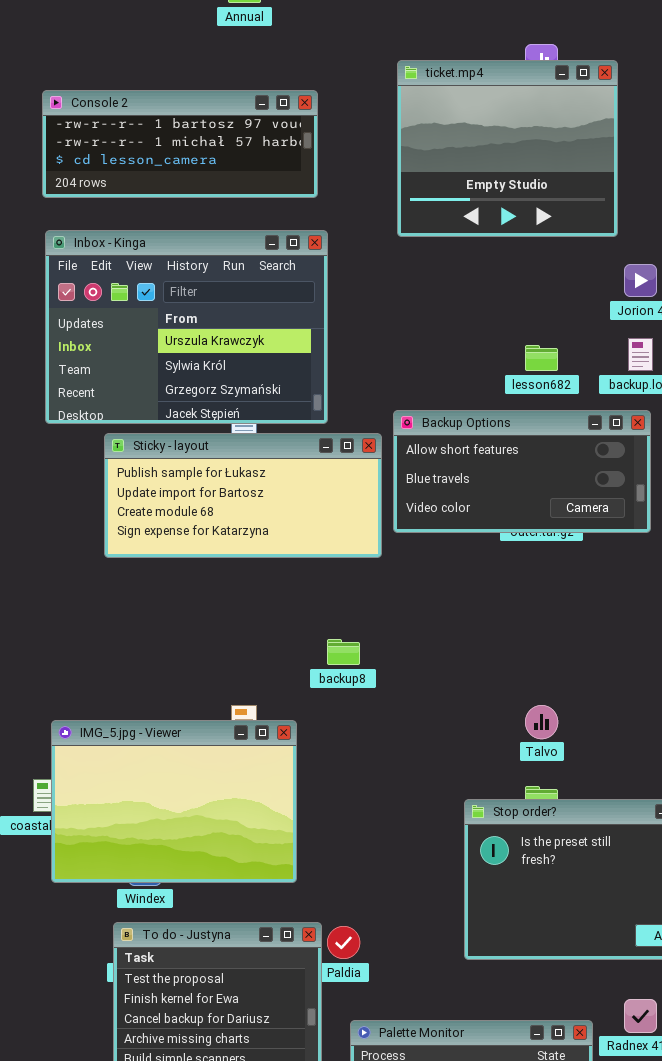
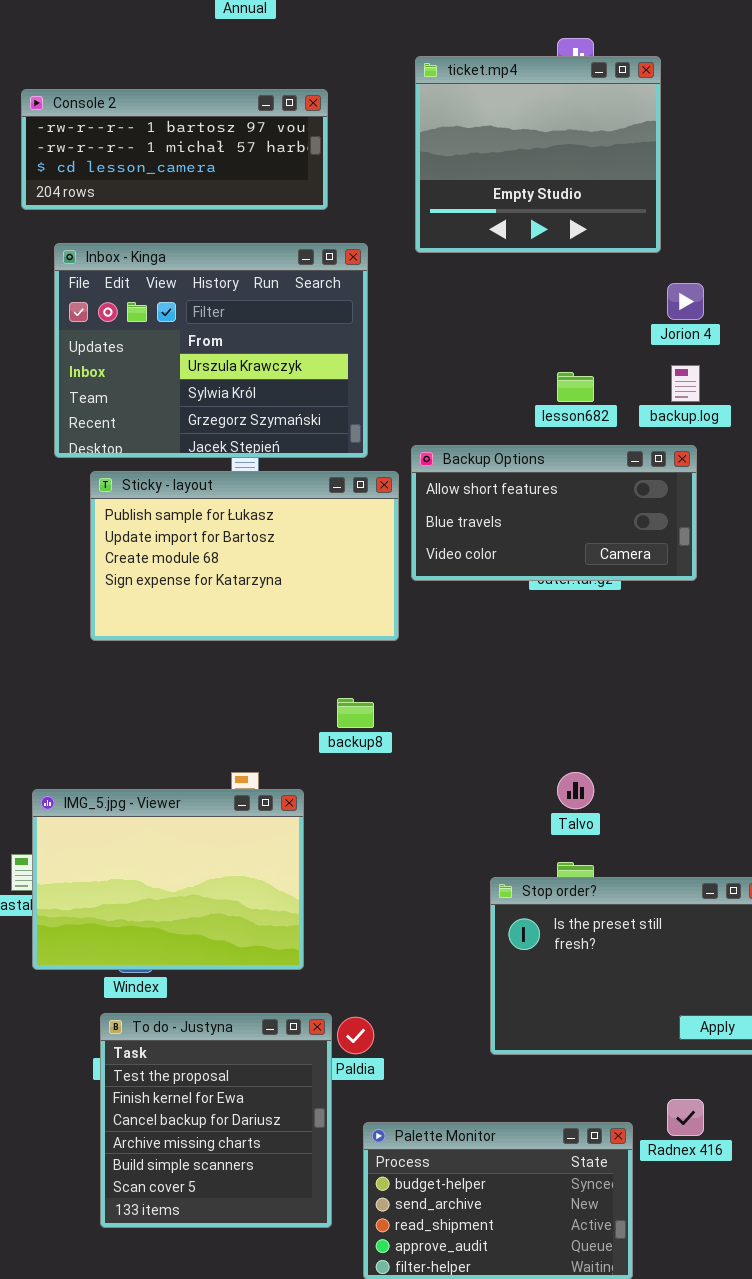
Inbox - Kinga: [45,230,328,424] -> [54,243,368,458], moved
Sticky - layout: [104,433,382,558] -> [90,471,399,641], resized

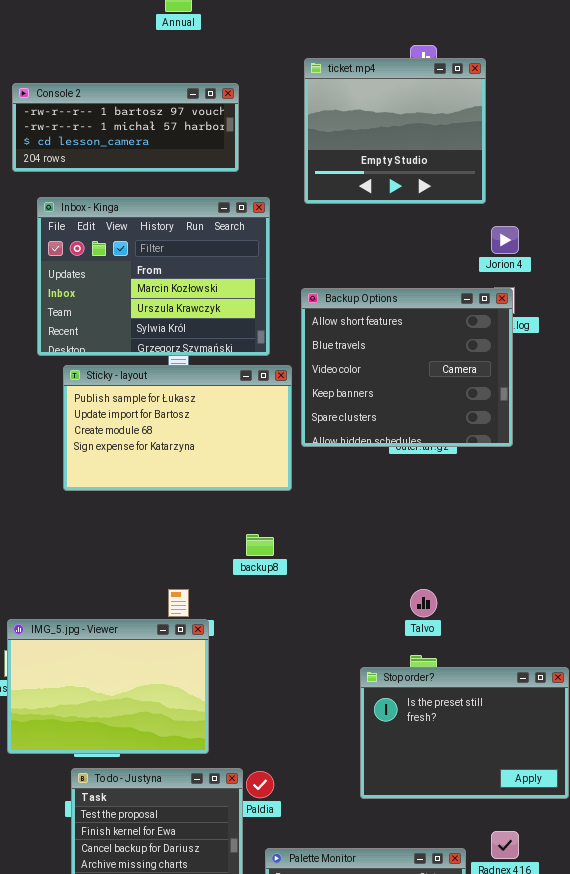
Inbox - Kinga: [54,243,368,458] -> [37,197,270,356], scrolled up 1 row
Backup Options: [411,445,697,581] -> [301,288,513,447], resized
IMG_5.jpg - Viewer: [32,789,304,970] -> [7,619,209,754], moved

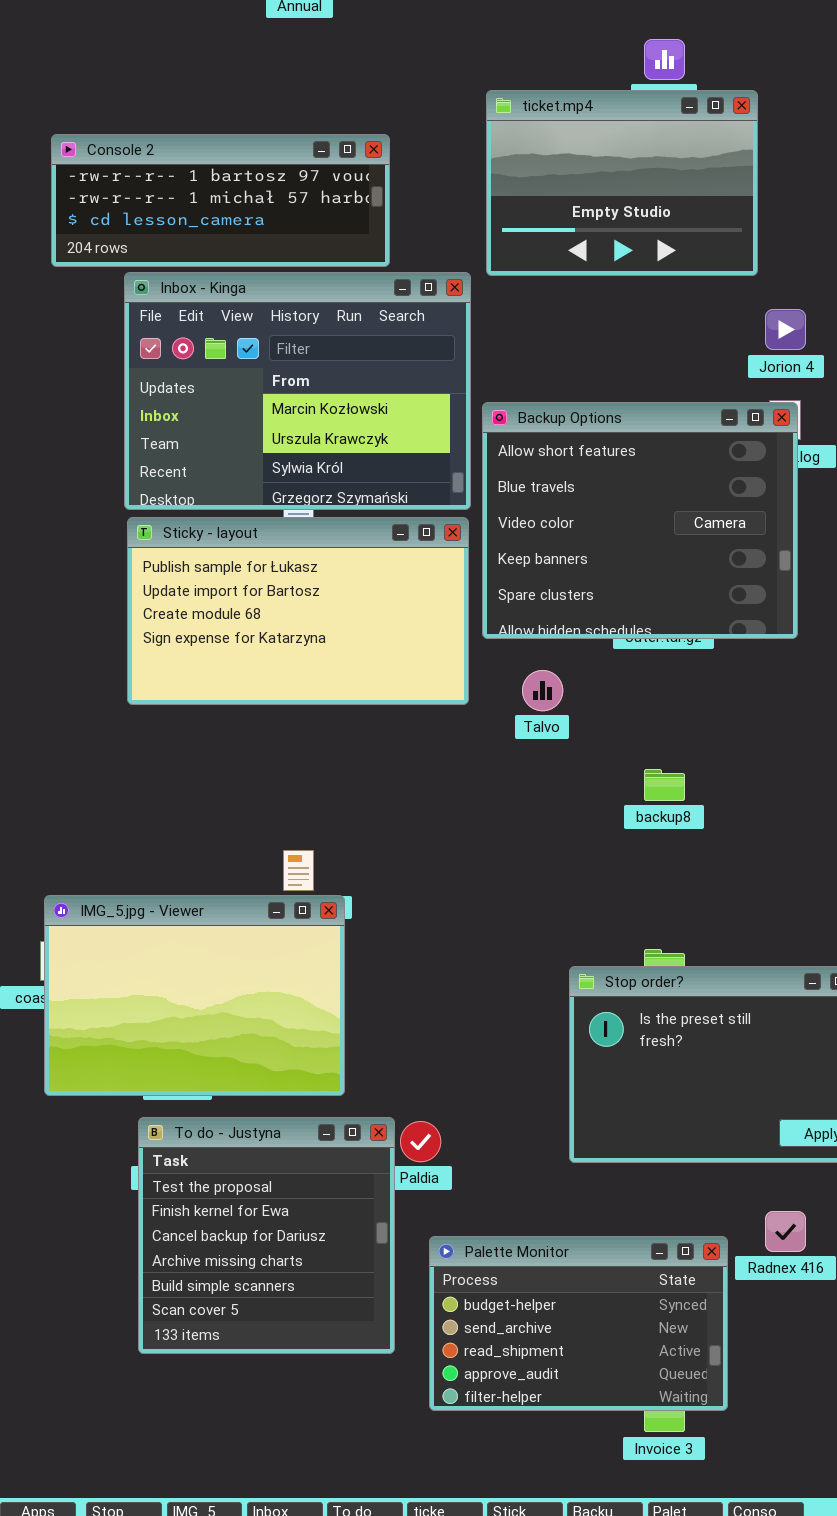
ticket.mp4: [304,58,486,204] -> [486,90,758,276], resized
Console 2: [12,83,239,172] -> [51,134,390,267], moved
Inbox - Kinga: [37,197,270,356] -> [124,272,471,510], moved
backup8: [246,534,274,556] -> [644,769,685,801], moved
Talvo: [410,589,437,617] -> [522,670,563,711], moved

